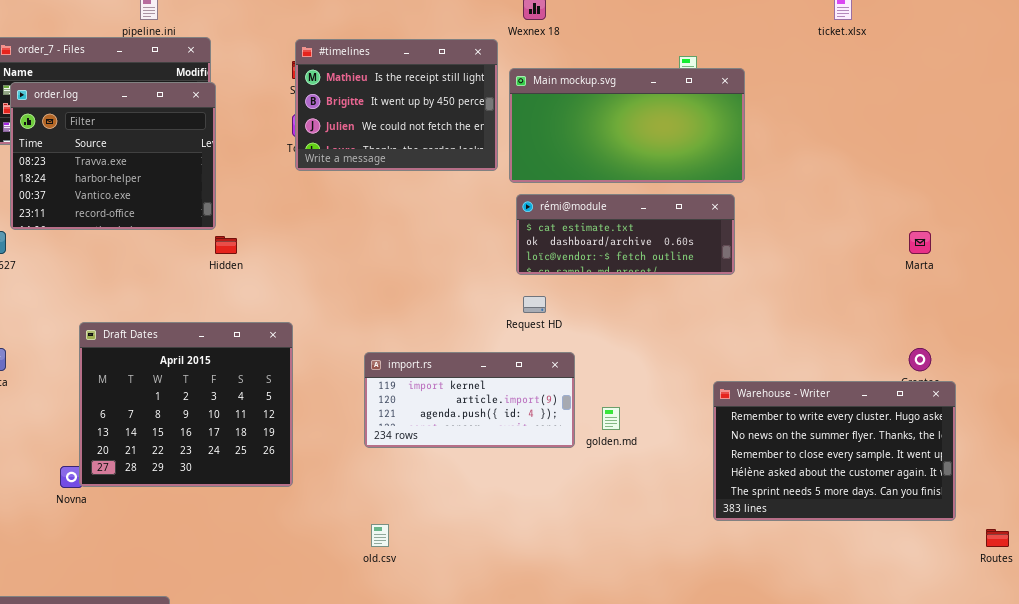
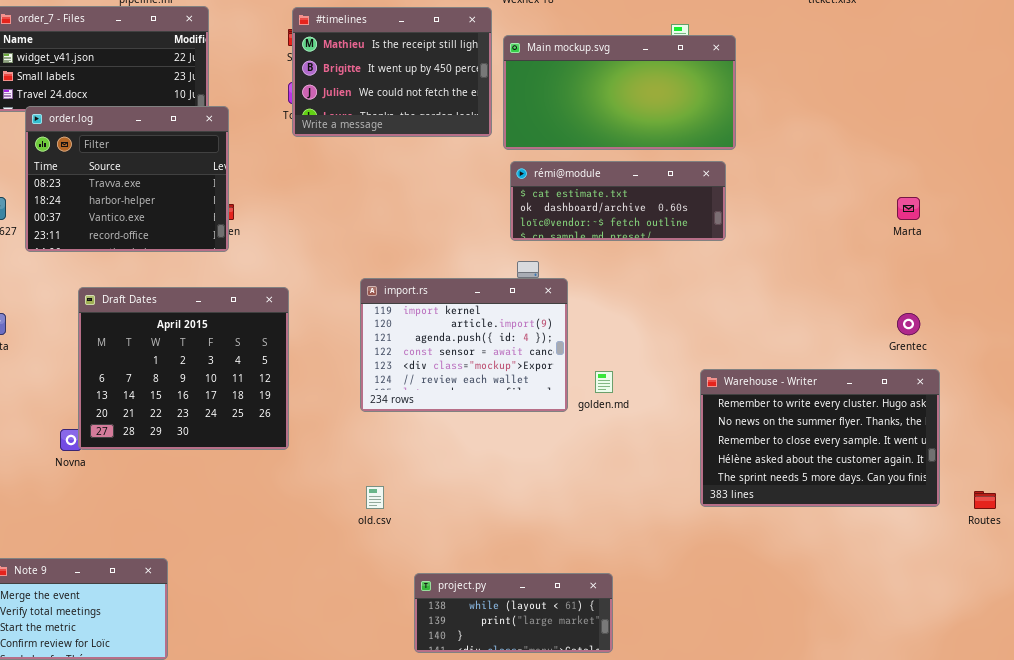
order.log: [10,82,216,230] -> [25,106,229,252], moved
import.rs: [364,352,575,448] -> [360,278,568,412], resized
Warehouse - Writer: [713,381,956,521] -> [700,369,940,507], moved

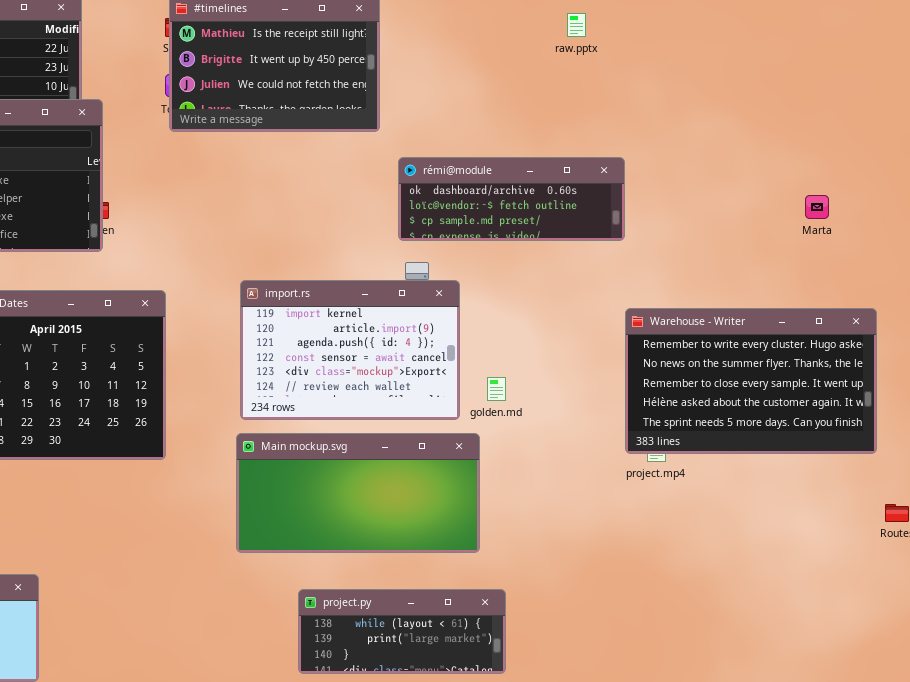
Main mockup.svg: [503,35,736,150] -> [236,433,480,553], moved
rémi@module: [510,161,726,241] -> [398,157,625,241], scrolled down 1 row
Warehouse - Writer: [700,369,940,507] -> [625,308,877,454], moved

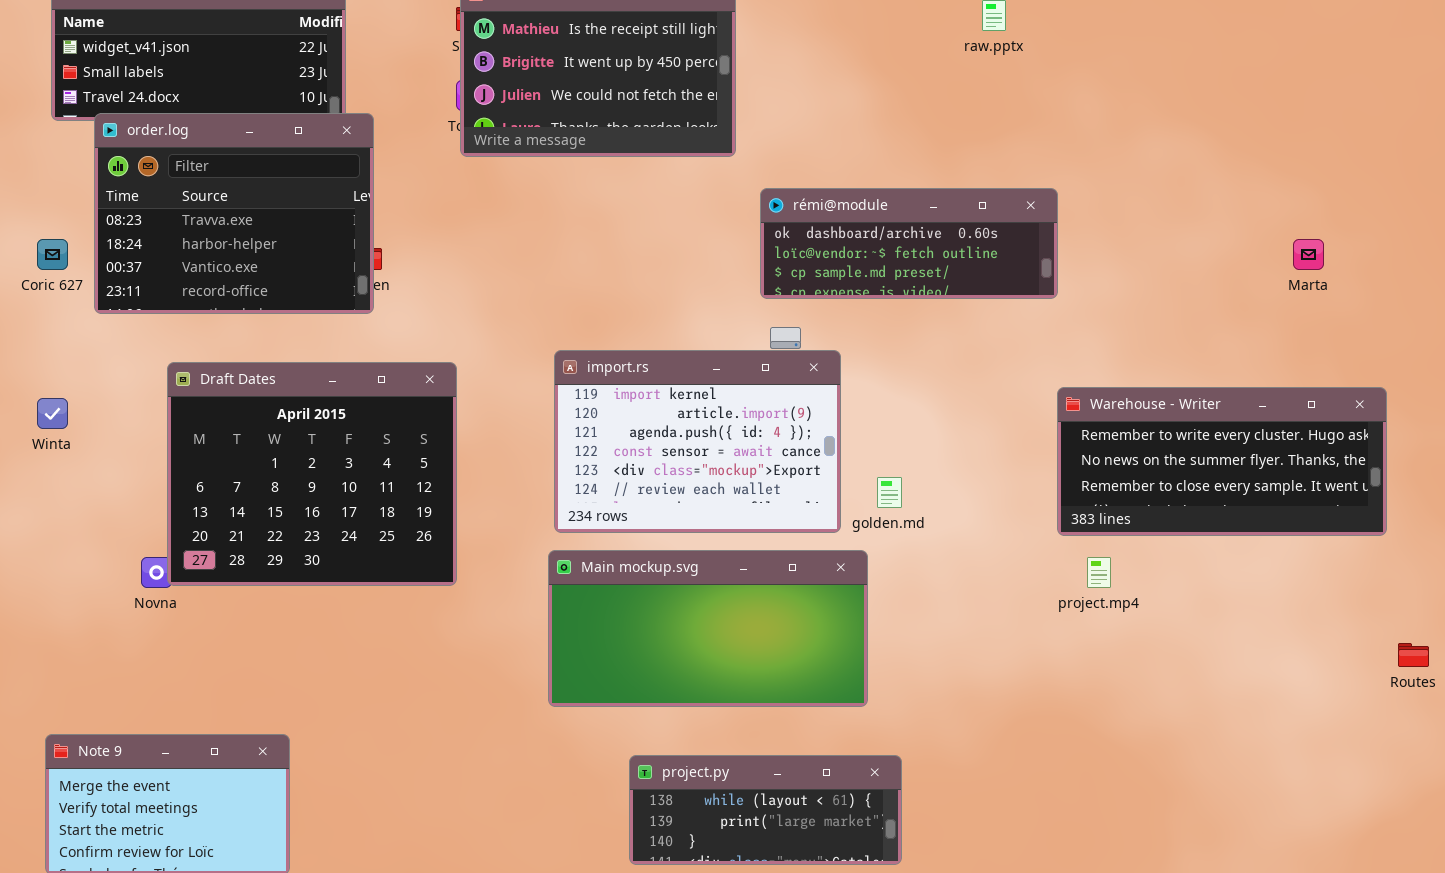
Warehouse - Writer: [625,308,877,454] -> [1057,387,1387,536], resized

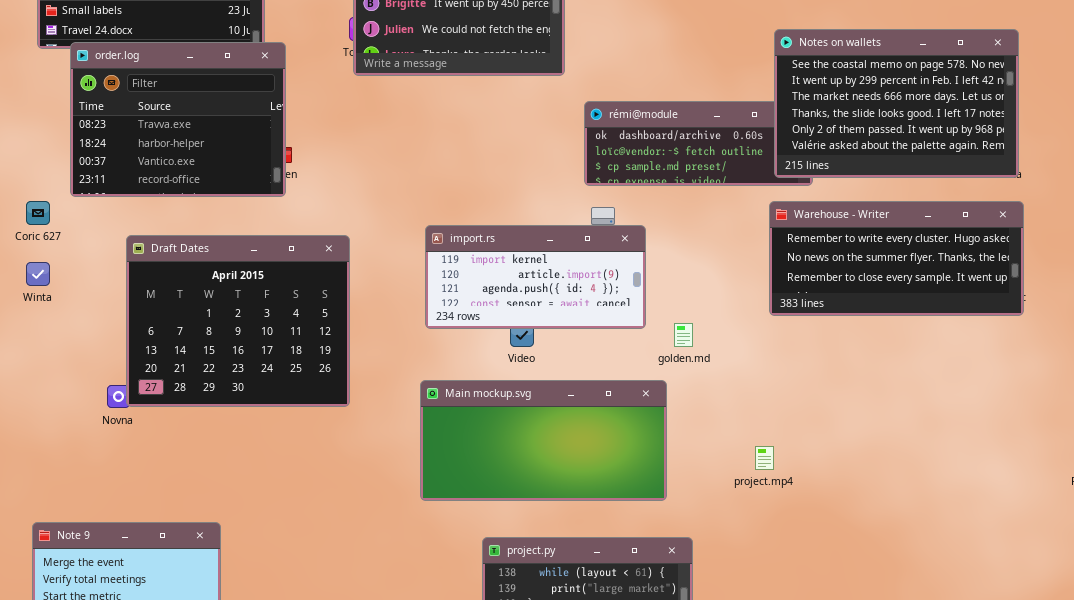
Notes on wallets: none -> [774,29,1019,178], opened
Coric 627: [37,239,68,270] -> [26,201,50,225], moved
import.rs: [554,350,841,533] -> [425,225,646,329], resized
Warehouse - Writer: [1057,387,1387,536] -> [769,201,1024,316], moved
project.mp4: [1087,557,1111,588] -> [755,446,774,470], moved

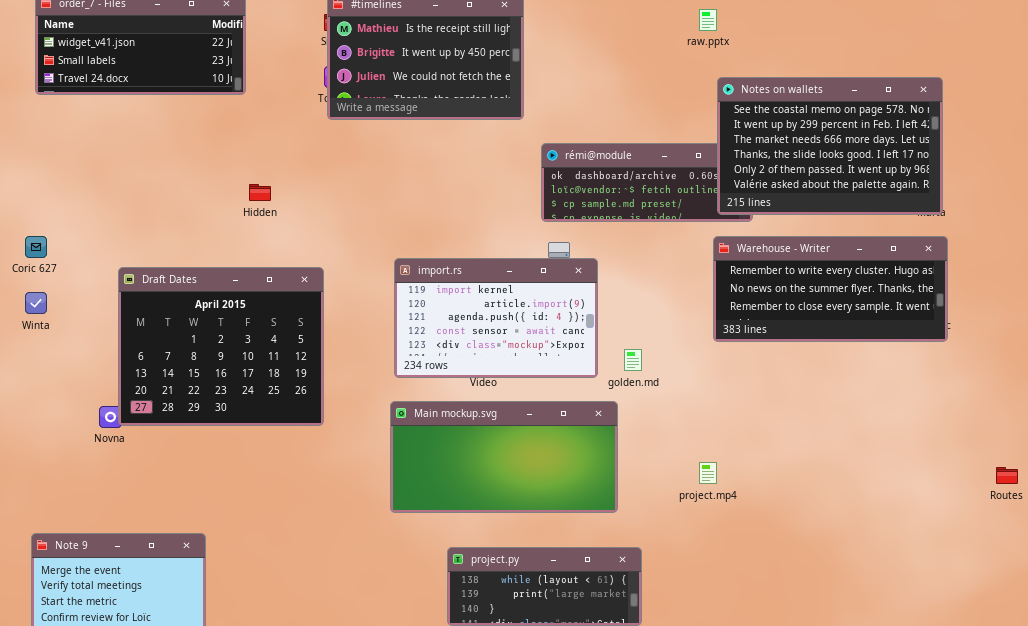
order.log: [70,42,286,197] -> none, closed
import.rs: [425,225,646,329] -> [394,258,598,378], resized

